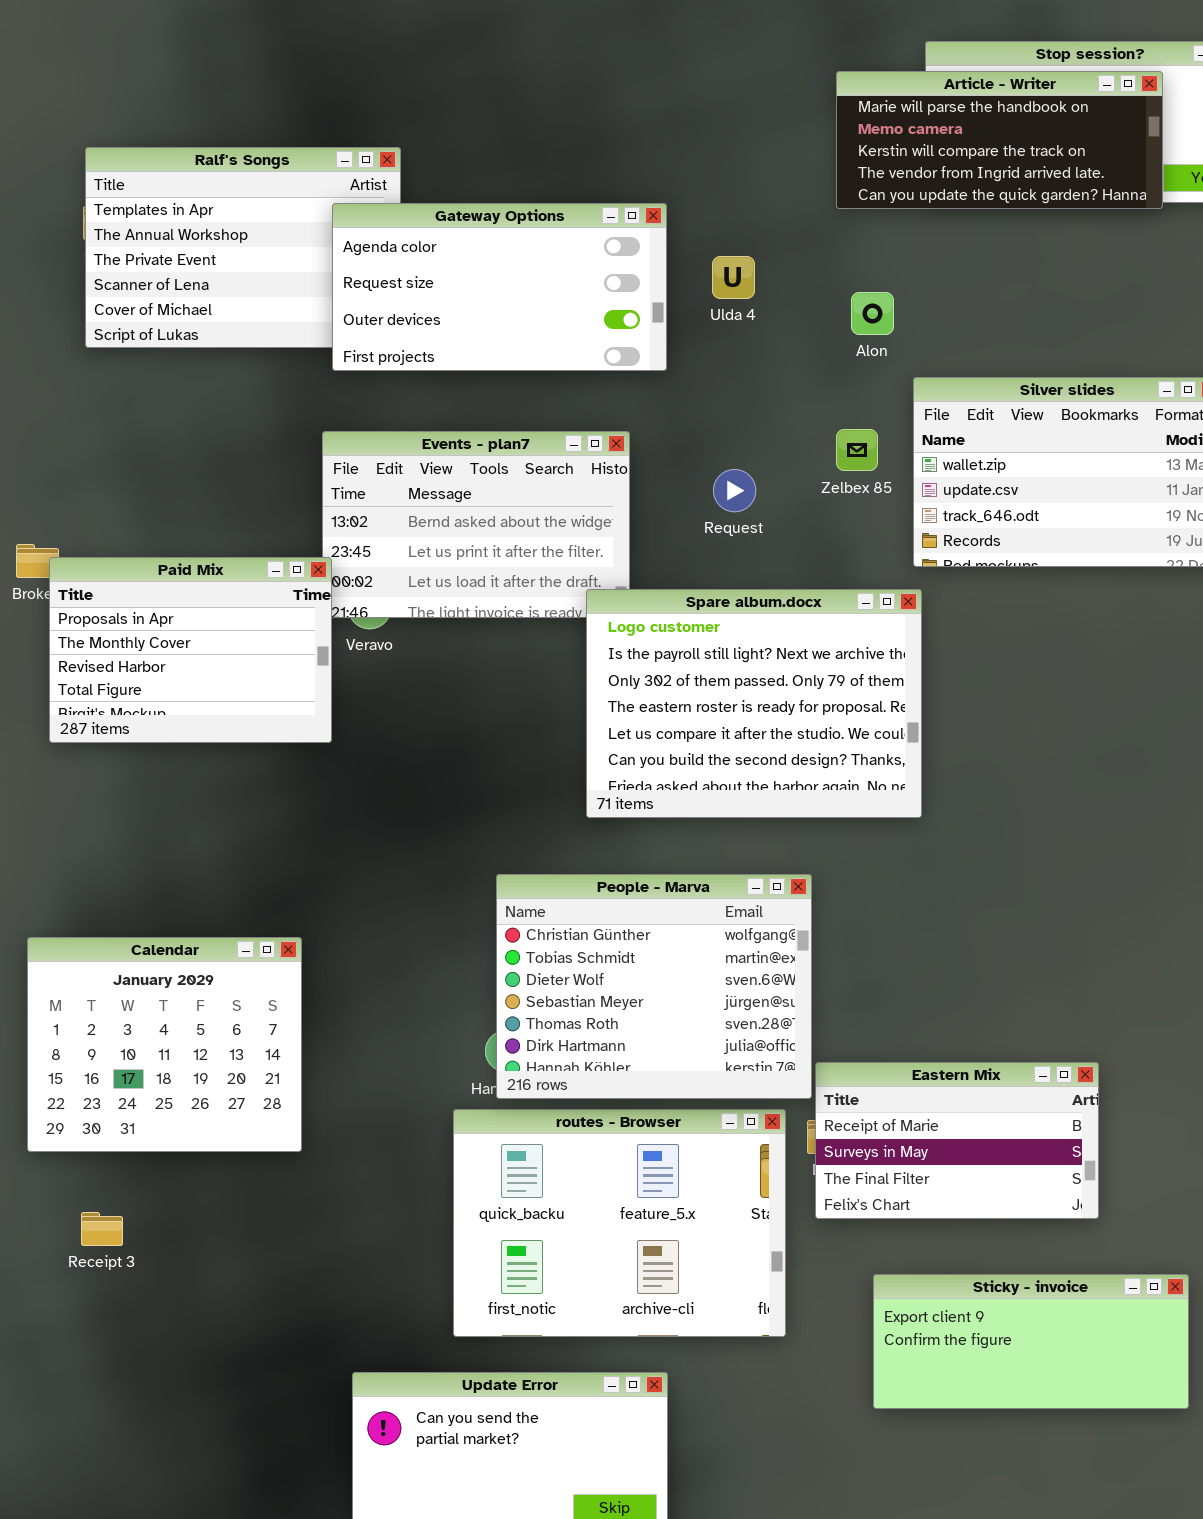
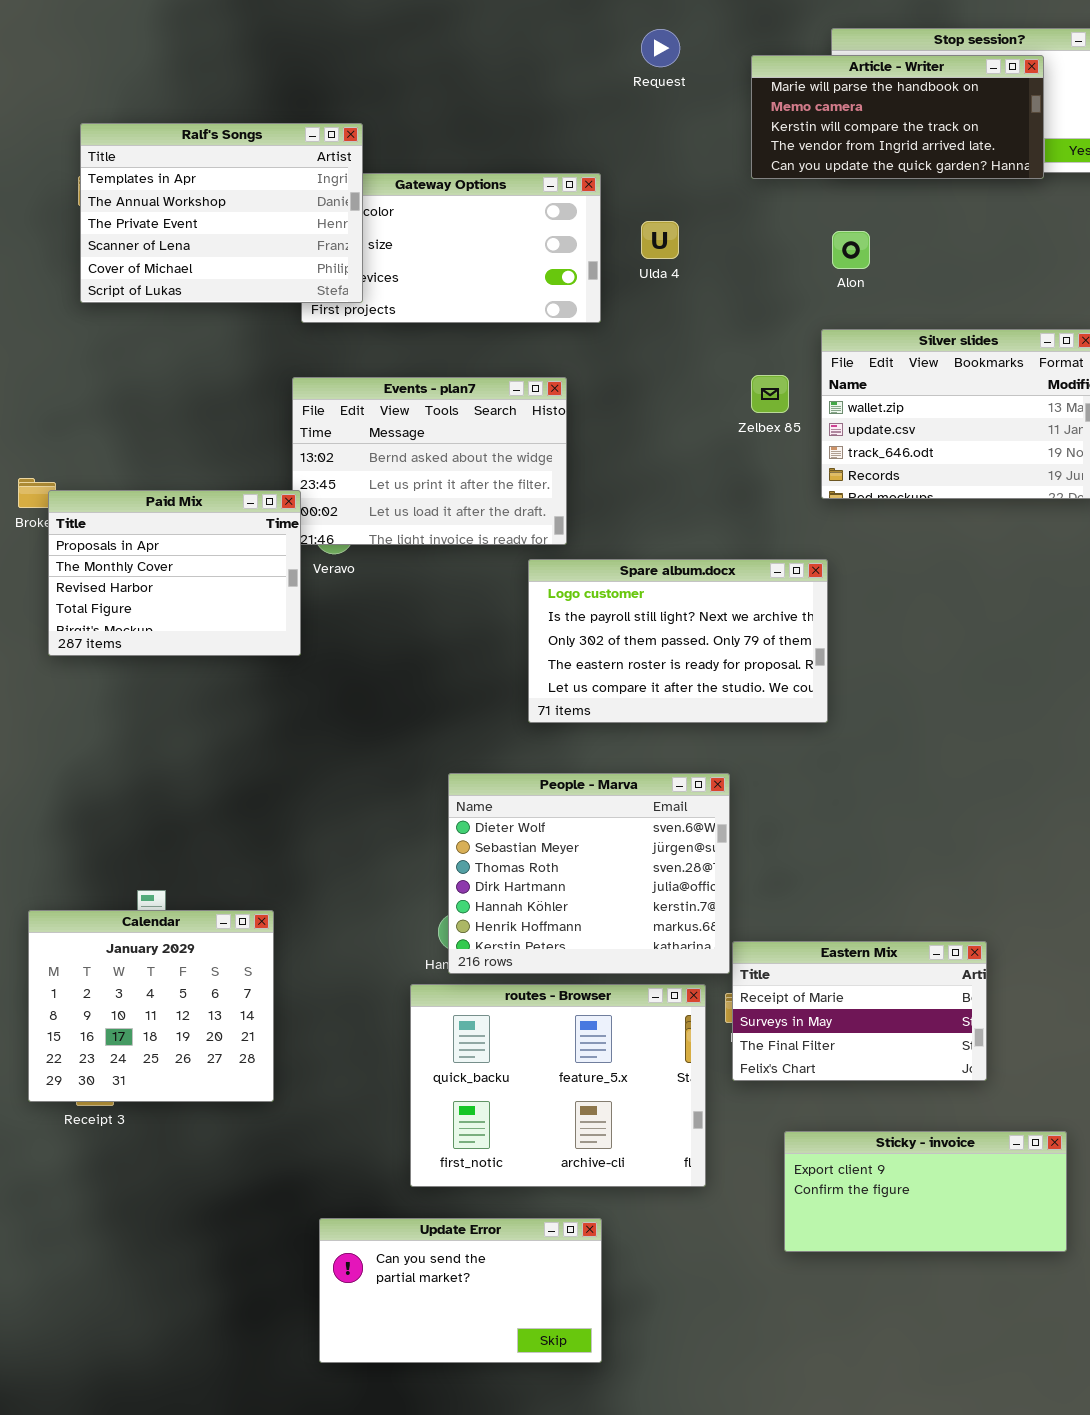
Ralf's Songs: [85,147,401,348] -> [80,123,363,303], raised
Alon: [851,292,894,335] -> [832,231,870,269], moved
Request: [713,469,756,512] -> [641,29,680,67], moved
Spare album.docx: [586,589,922,818] -> [528,559,828,723], resized
People - Marva: [496,874,812,1099] -> [448,773,730,974], scrolled down 2 rows
Calendar: [27,937,302,1152] -> [28,910,274,1102], moved

